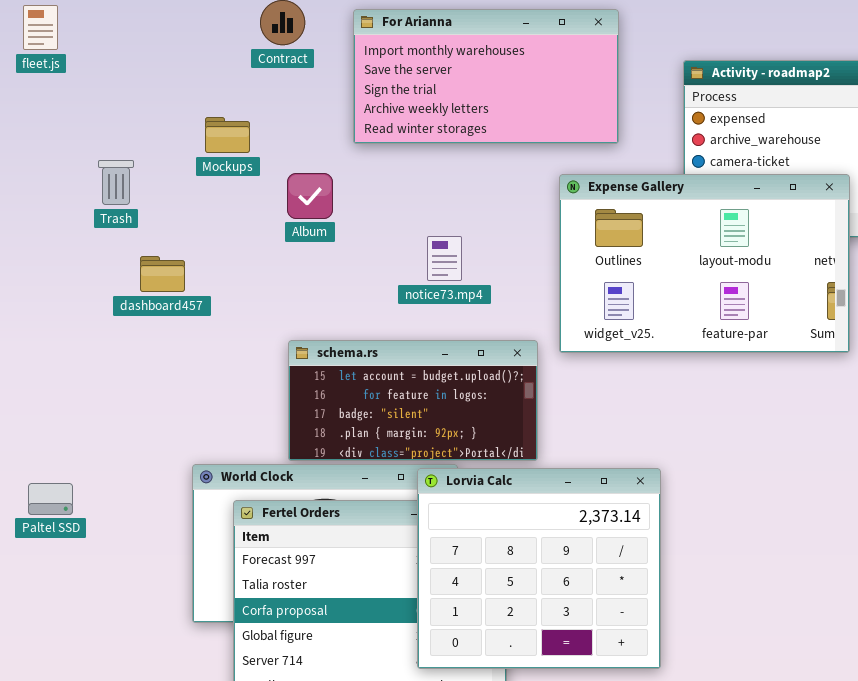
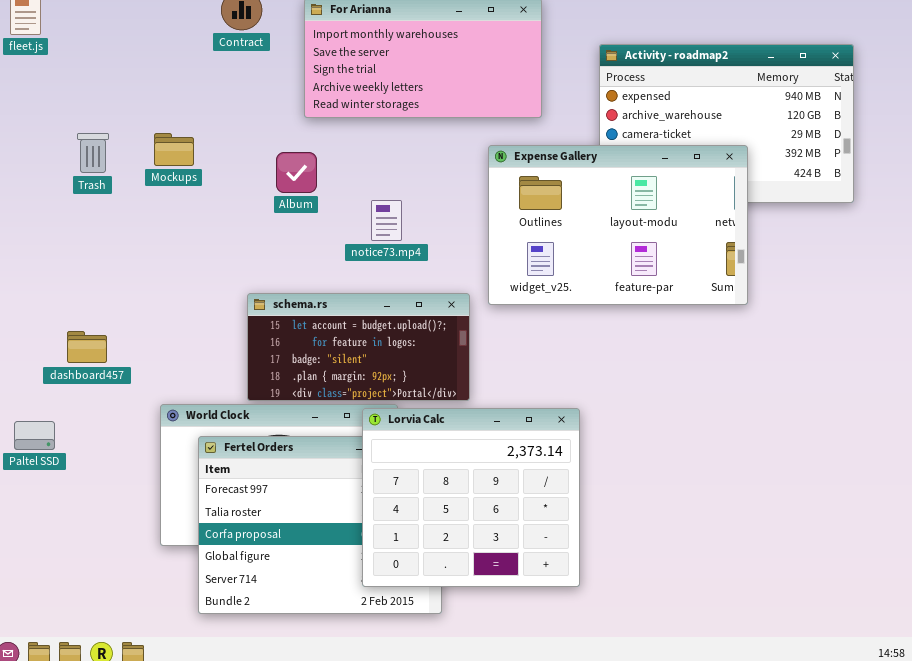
Mockups: [205,117,250,153] -> [154,133,194,166], moved
Album: [287,173,333,219] -> [276,152,317,193], moved
dashboard457: [140,256,185,292] -> [67,331,107,363], moved

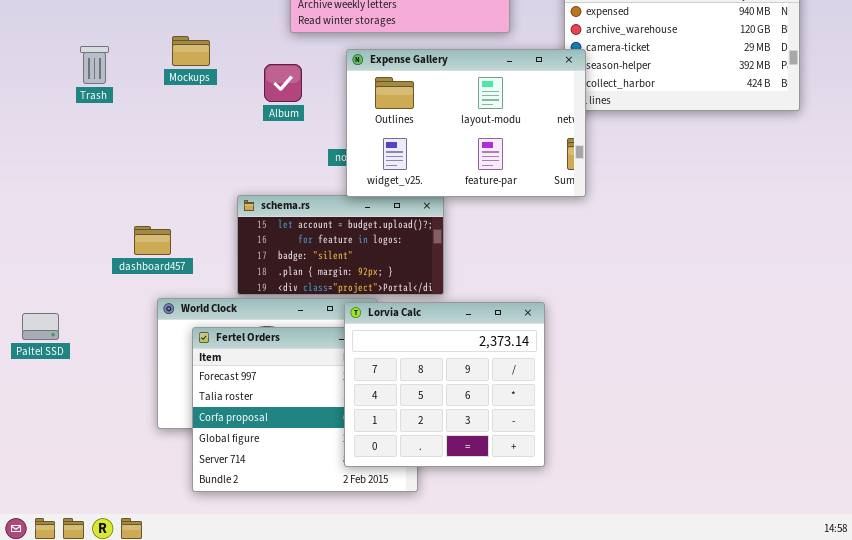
Mockups: [154,133,194,166] -> [172,36,210,66], moved
Expense Gallery: [488,145,748,305] -> [346,49,586,197], moved
dashboard457: [67,331,107,363] -> [134,226,171,255], moved

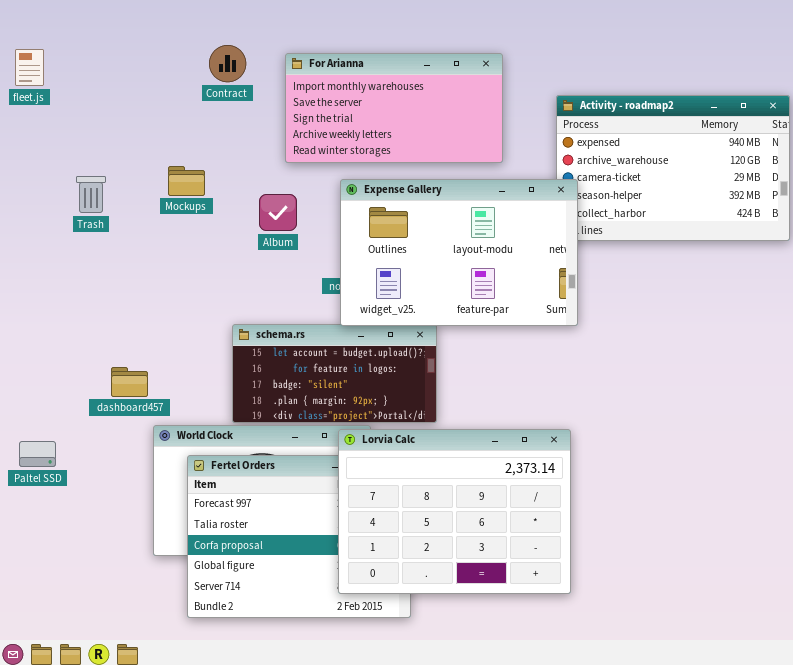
dashboard457: [134,226,171,255] -> [111,367,148,397], moved
Lorvia Calc: [344,302,545,467] -> [338,429,571,594], resized

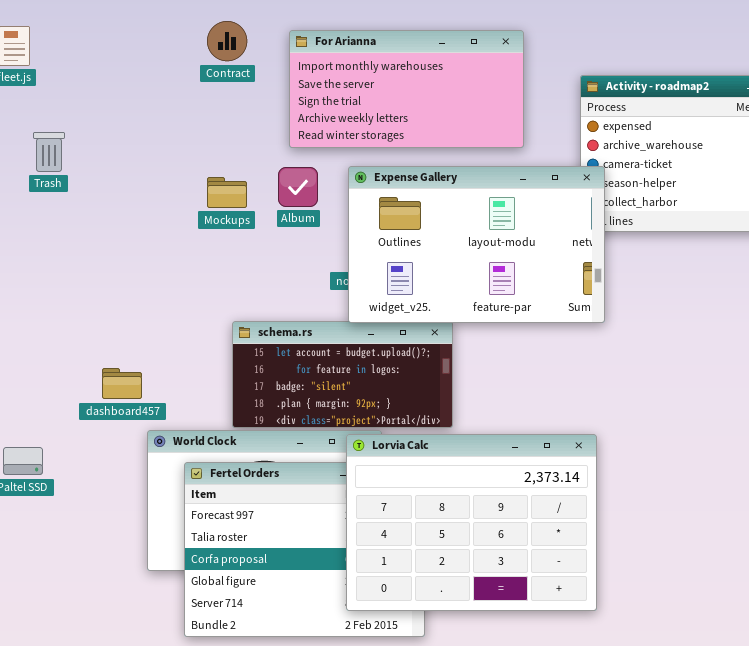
Mockups: [168,166,205,196] -> [207,177,247,208], moved
Trash: [76,176,106,213] -> [33,132,65,172], moved
Album: [259,194,297,231] -> [278,167,318,207], moved

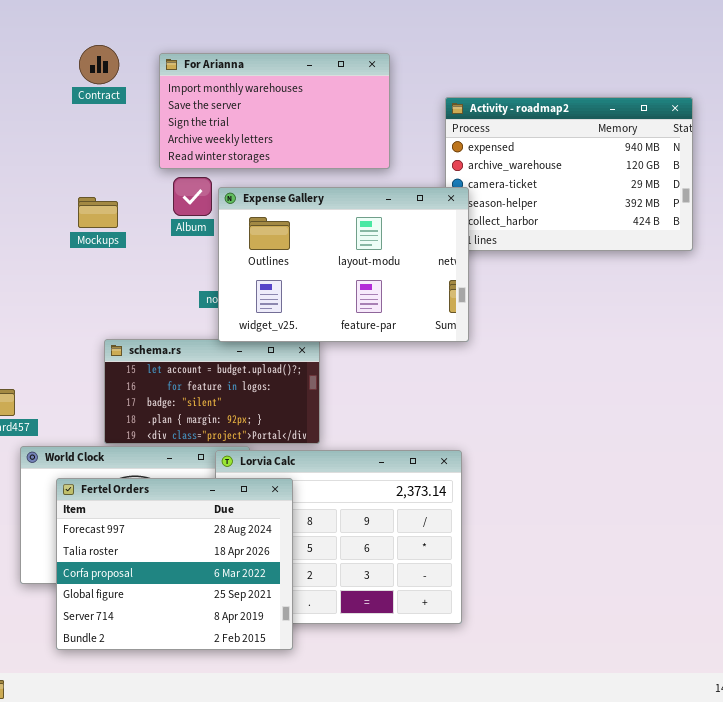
Album: [278,167,318,207] -> [173,177,212,216], moved
Fertel Orders: [184,462,425,637] -> [56,478,293,650], raised

